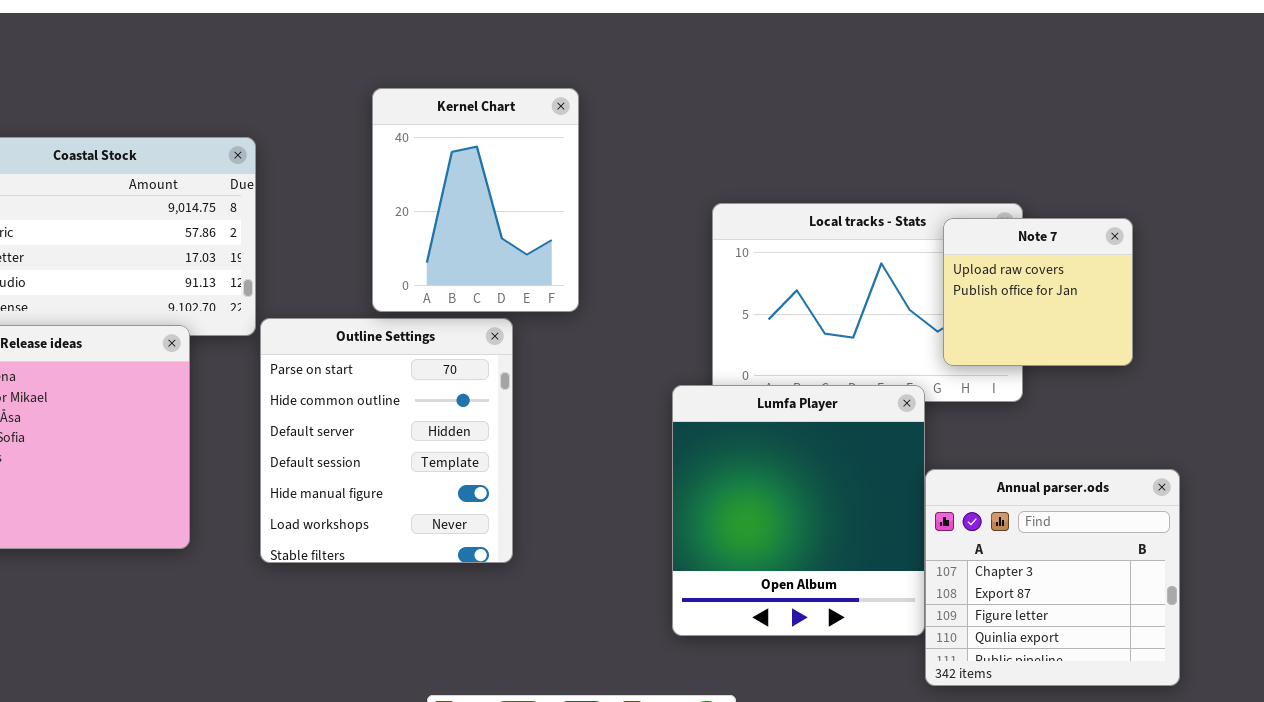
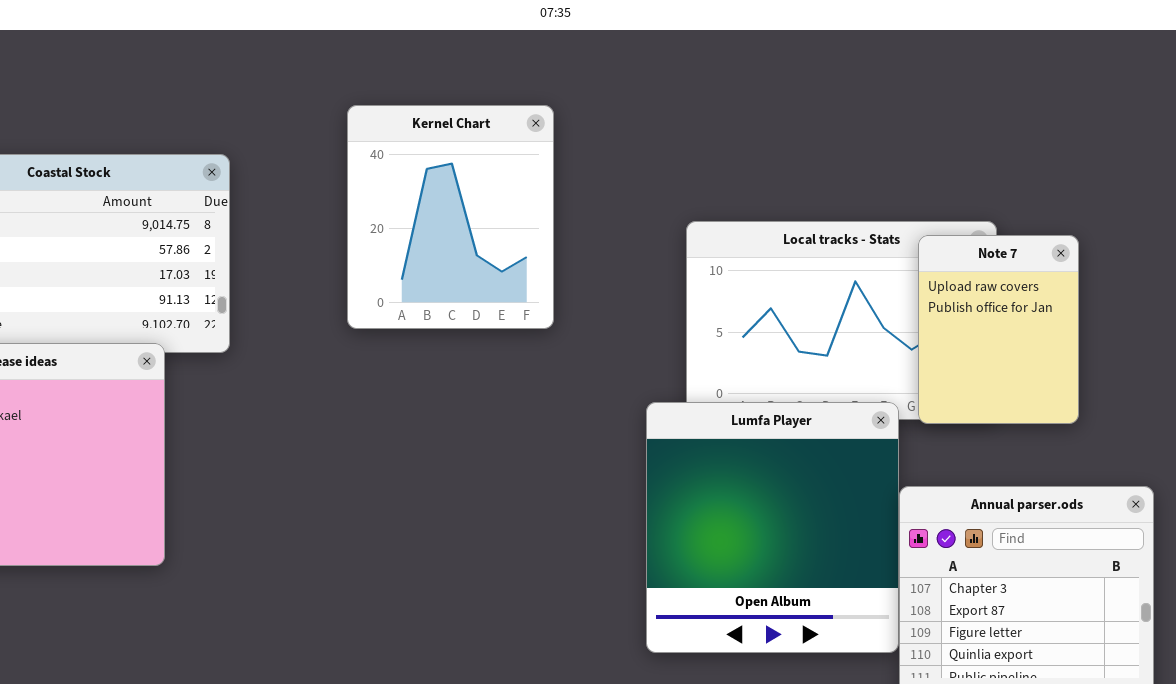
Note 7: [943,218,1133,366] -> [918,235,1079,424], resized
Outline Settings: [260,318,513,563] -> none, closed

